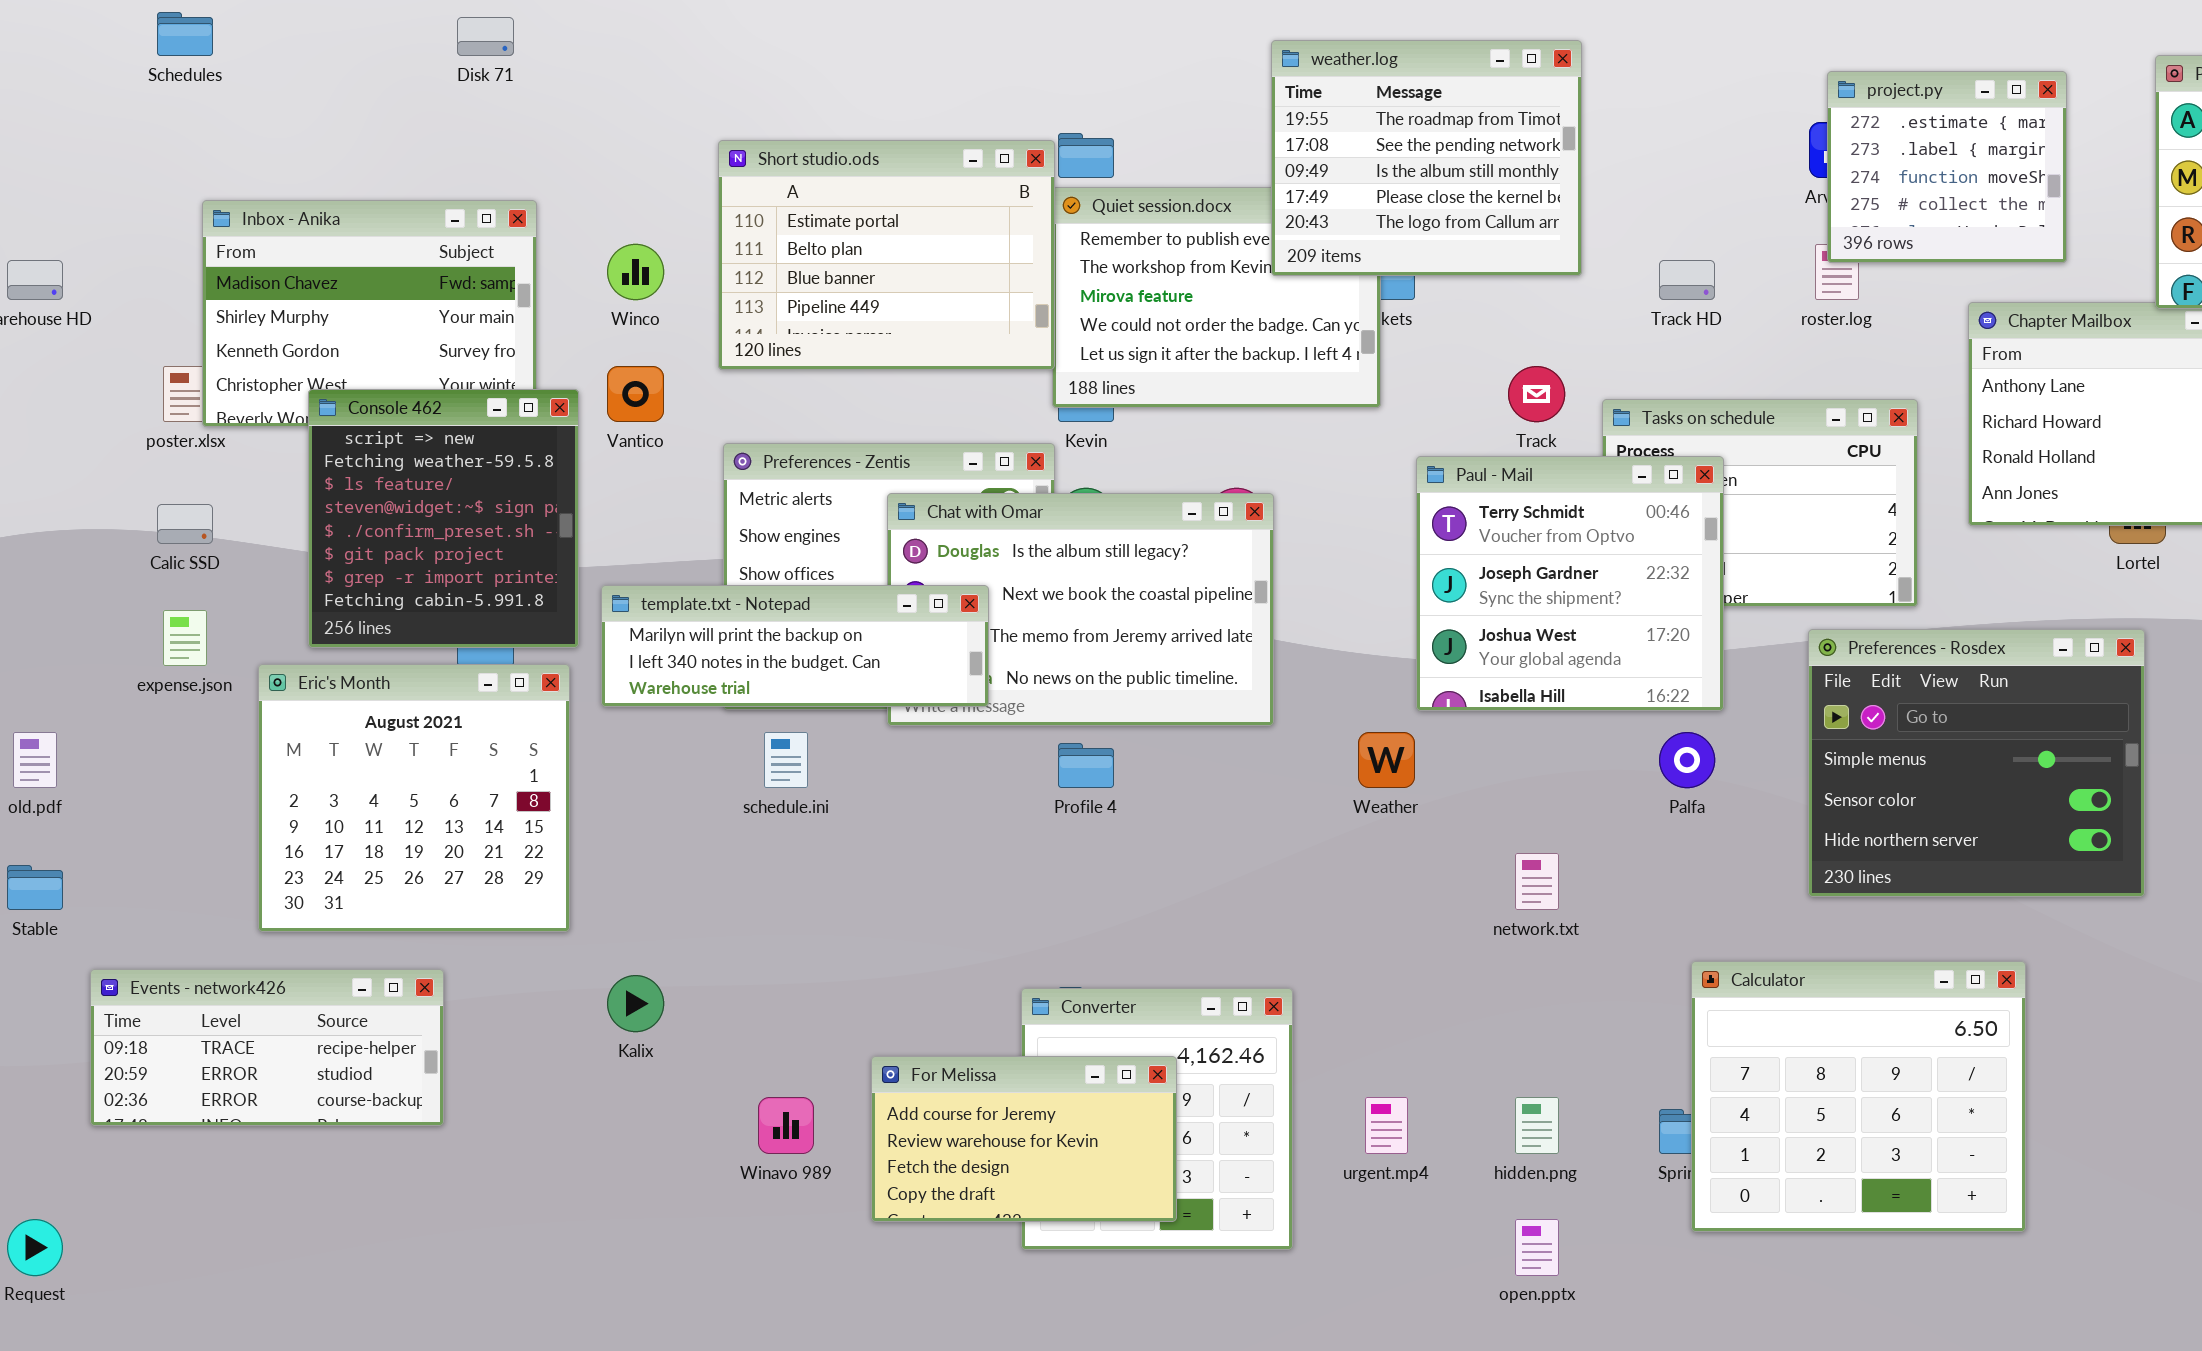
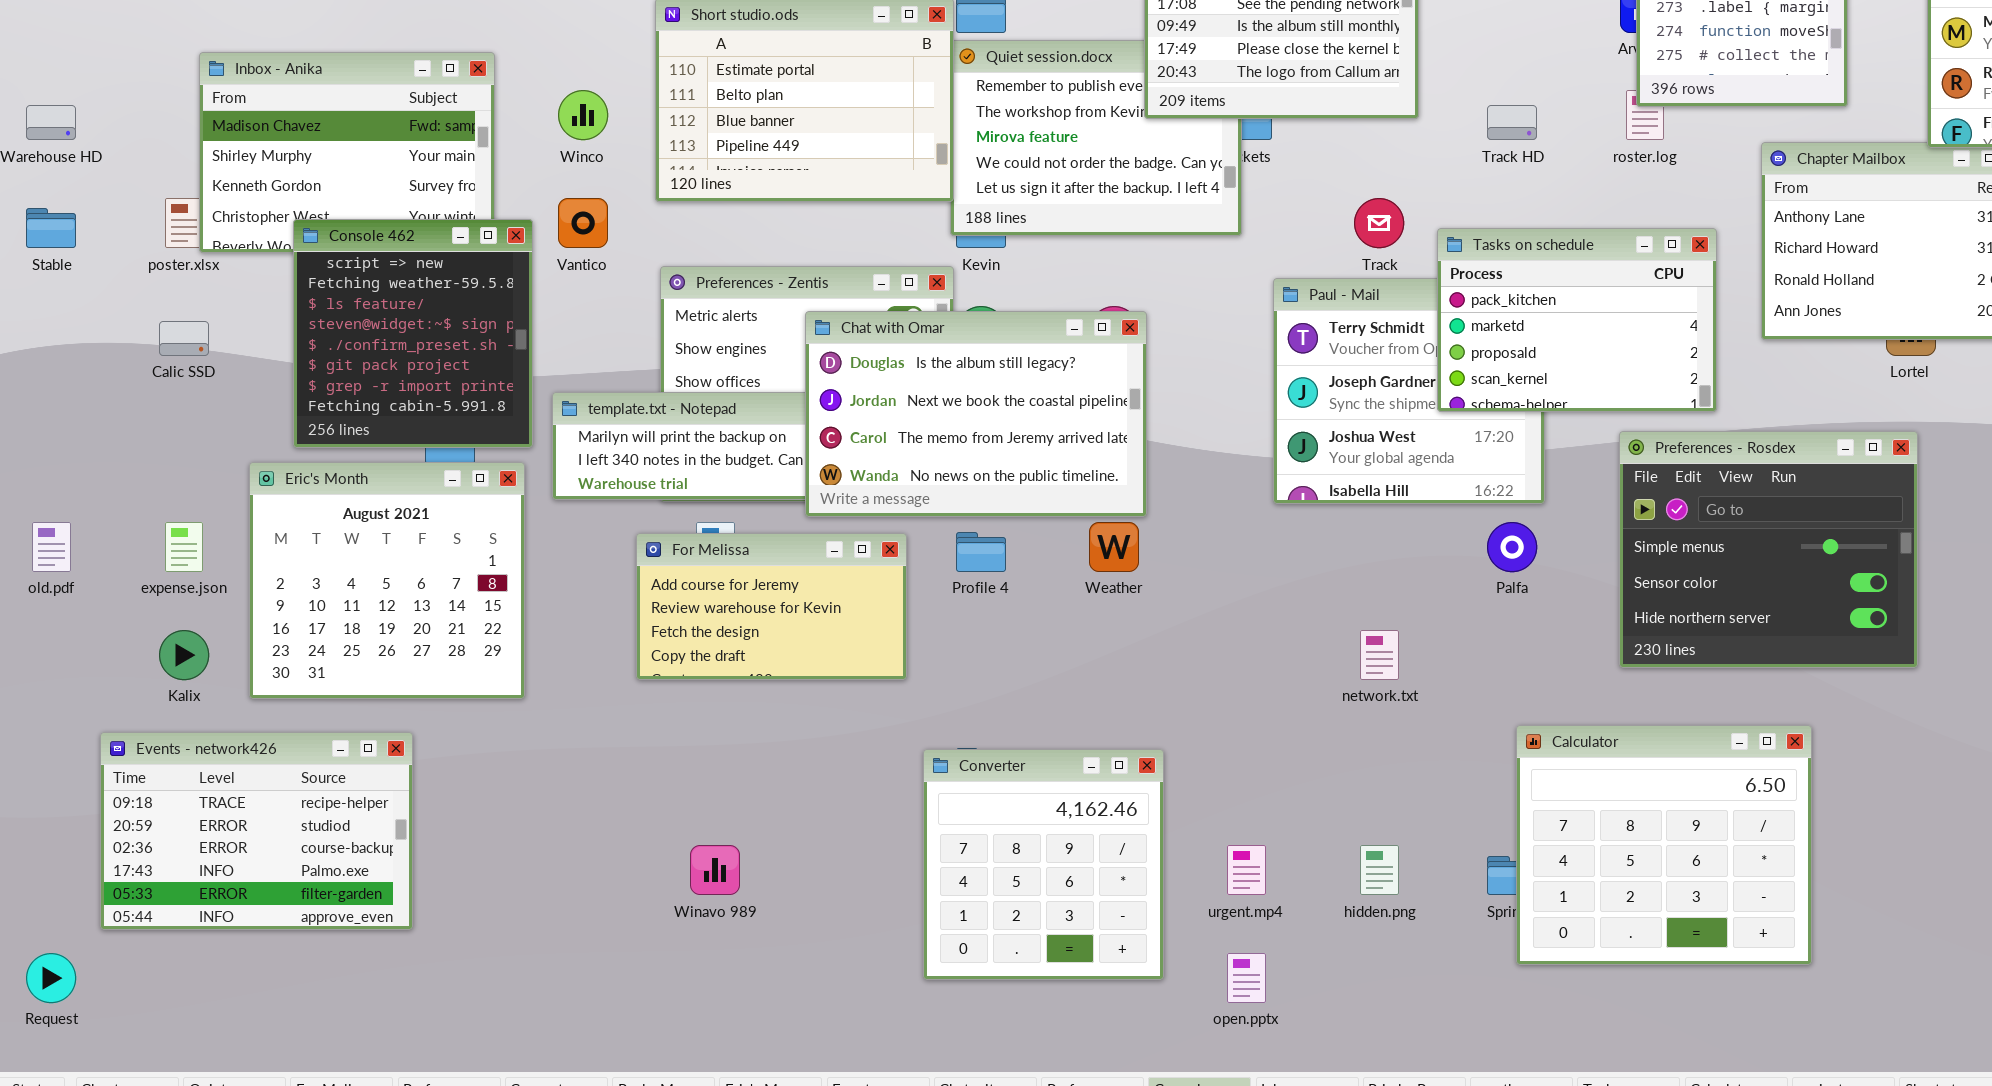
Tasks on schedule: [1602,399,1918,607] -> [1437,228,1717,412], raised
Chat with Omar: [887,493,1274,726] -> [805,311,1147,517], raised
expense.json: [163,610,207,666] -> [165,522,203,572], moved
Weather: [1358,732,1415,788] -> [1089,522,1139,572], moved
Stable: [7,865,63,910] -> [26,208,76,248], moved
Events - network426: [90,969,444,1126] -> [100,732,413,930], resized
Kalix: [607,975,664,1032] -> [159,630,209,680], moved
For Melissa: [871,1056,1177,1222] -> [636,533,907,680], moved
open.pptx: [1515,1219,1559,1276] -> [1227,953,1266,1003], moved

